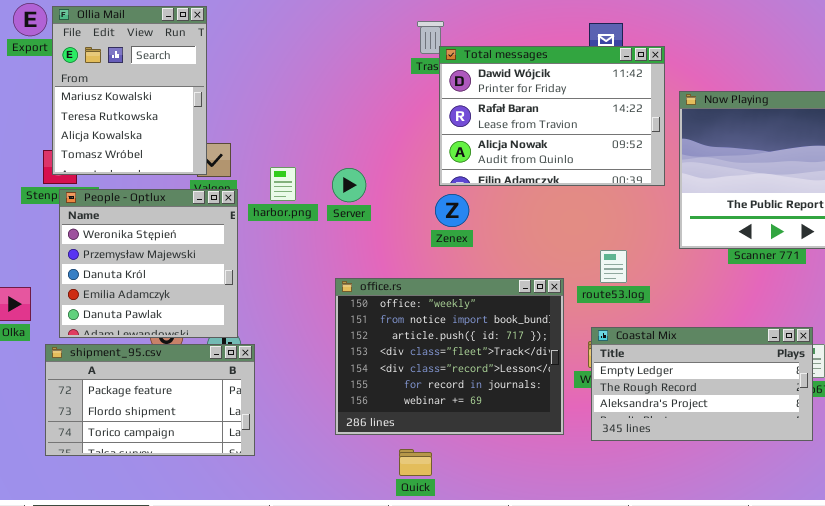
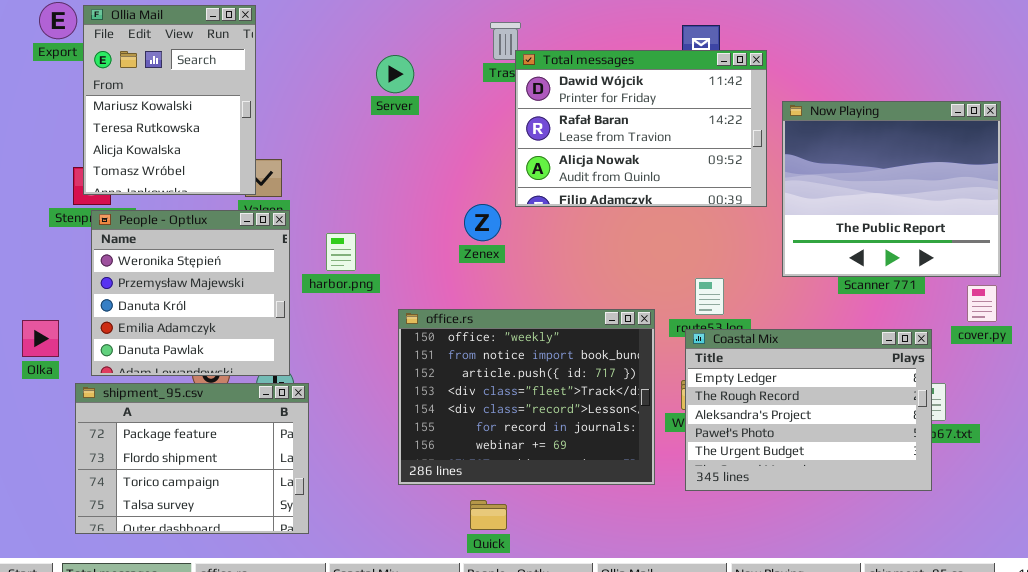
harbor.png: [270,167,296,201] -> [326,233,356,271], moved
Server: [332,168,366,202] -> [376,55,414,93], moved
Zenex: [435,194,469,227] -> [464,204,501,241], moved
Coastal Mix: [591,327,813,441] -> [685,329,932,491], resized
shipment_95.csv: [45,344,255,456] -> [75,383,309,534], resized

